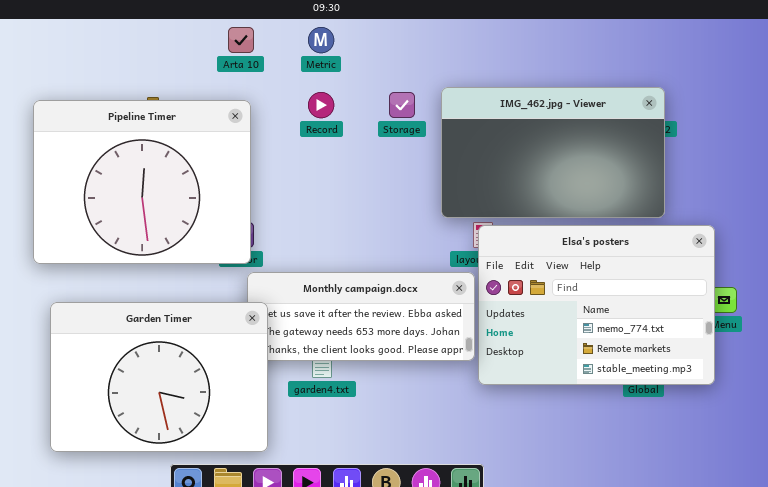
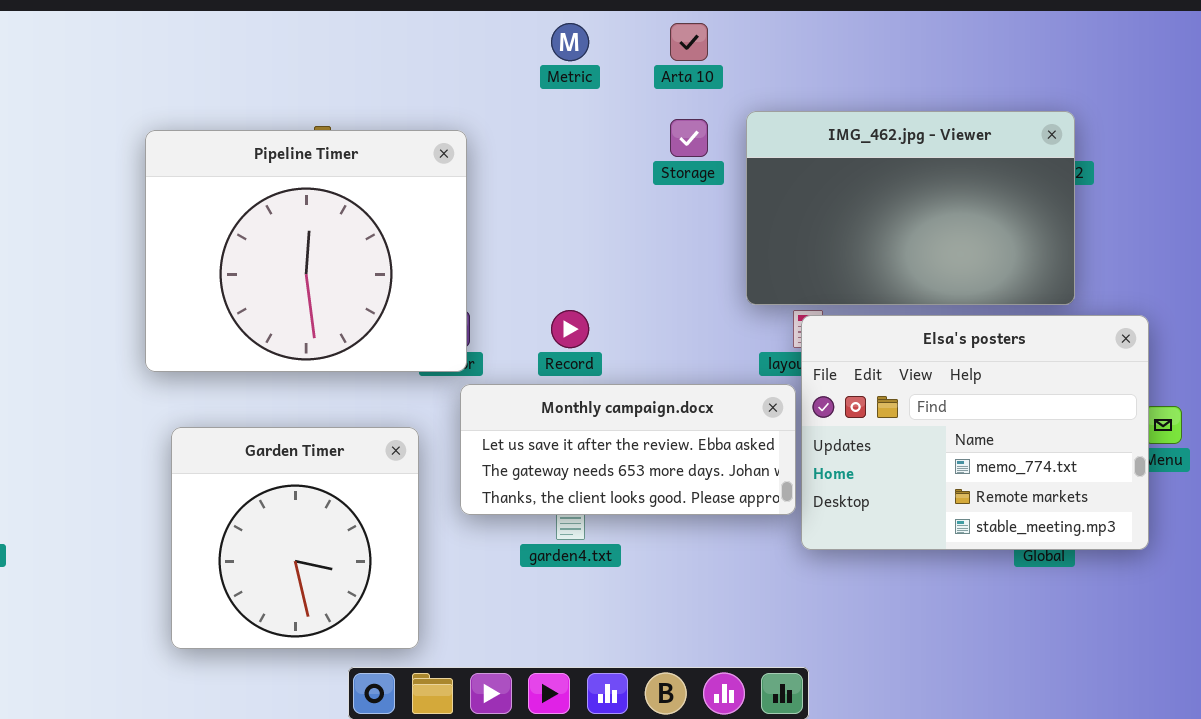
Arta 10: [228,27,254,53] -> [670,23,708,61], moved
Record: [308,92,334,118] -> [551,310,589,348], moved
Garden Timer: [50,302,268,452] -> [171,427,419,649], resized

